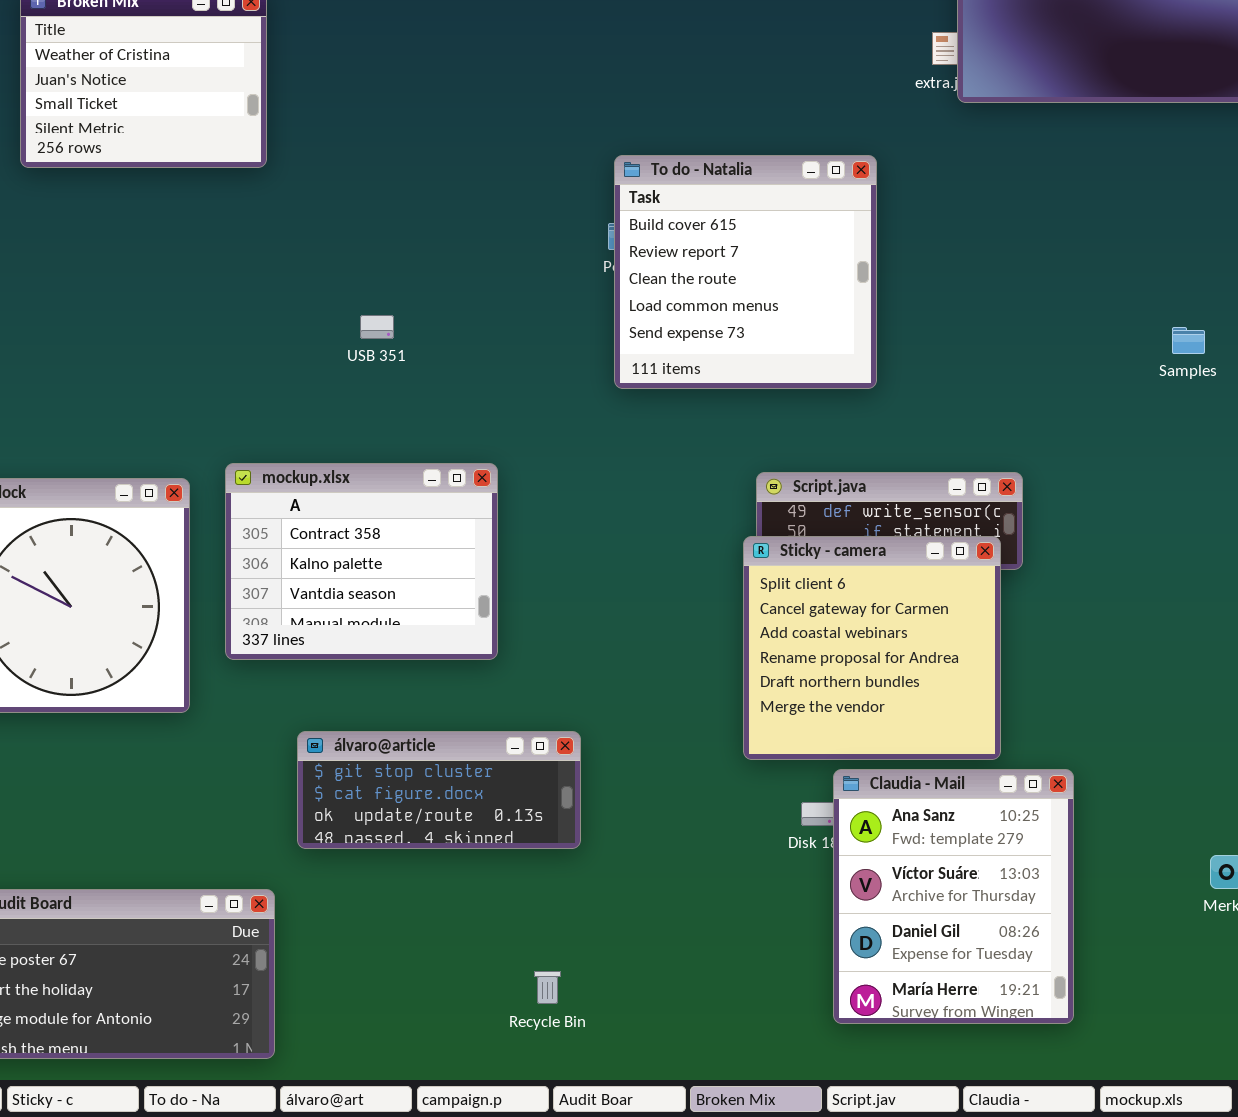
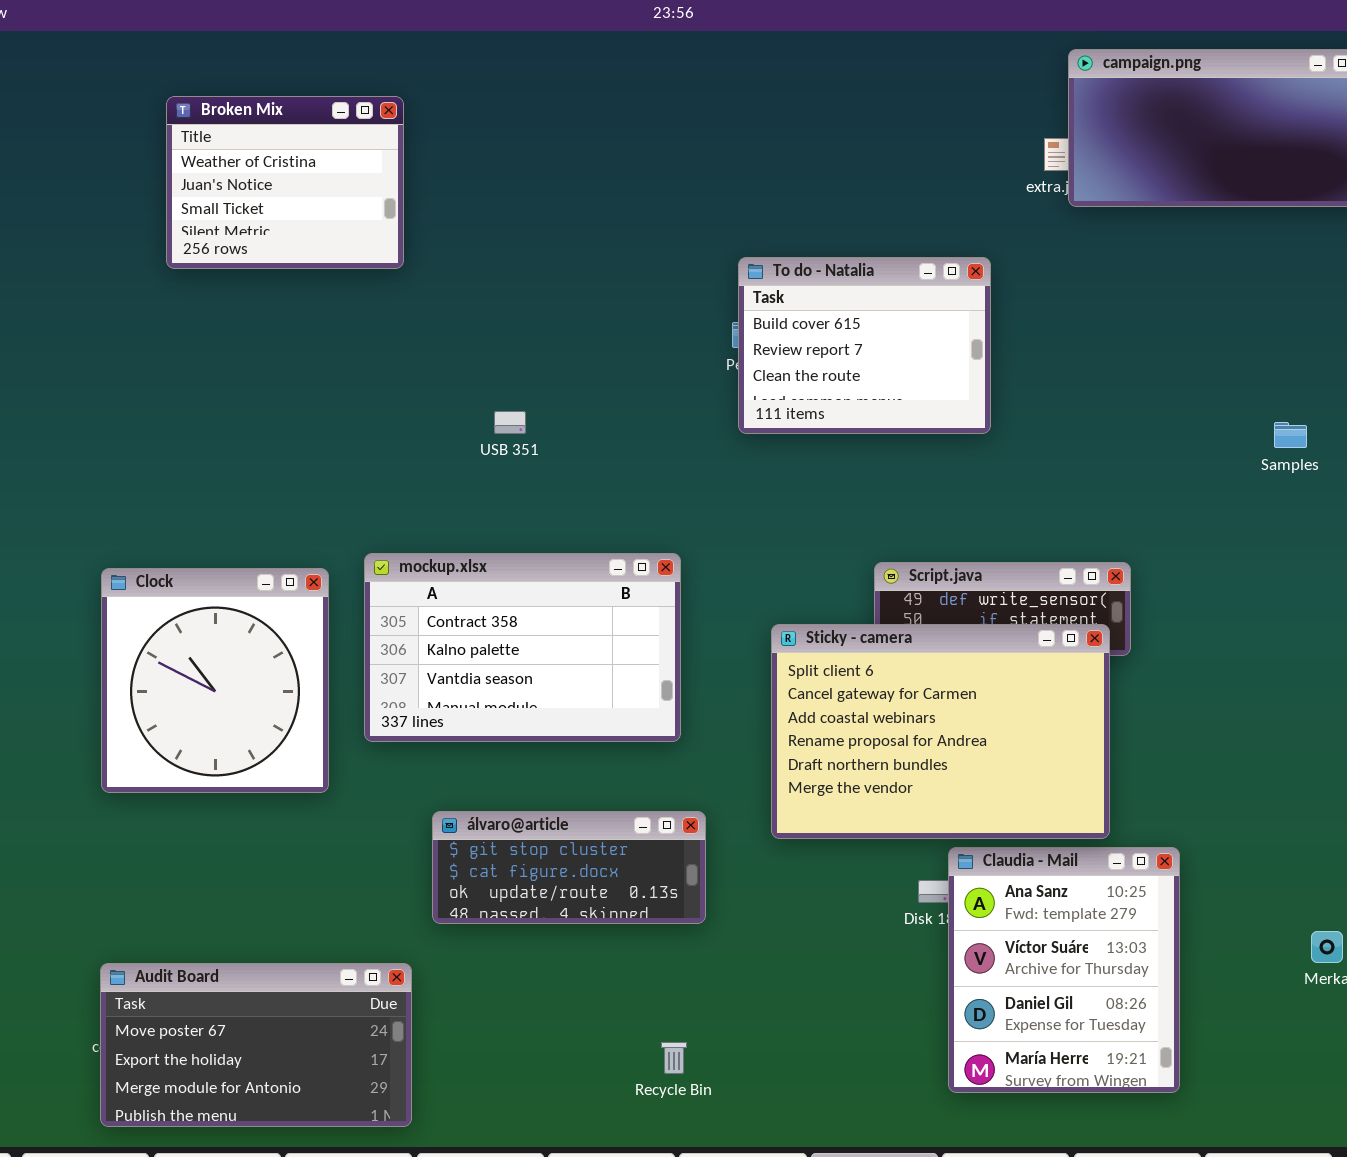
To do - Natalia: [614,155,877,389] -> [738,257,991,434], resized
mockup.xlsx: [225,463,498,660] -> [364,553,681,742], resized
Sticky - camera: [743,536,1001,760] -> [771,624,1110,839], resized

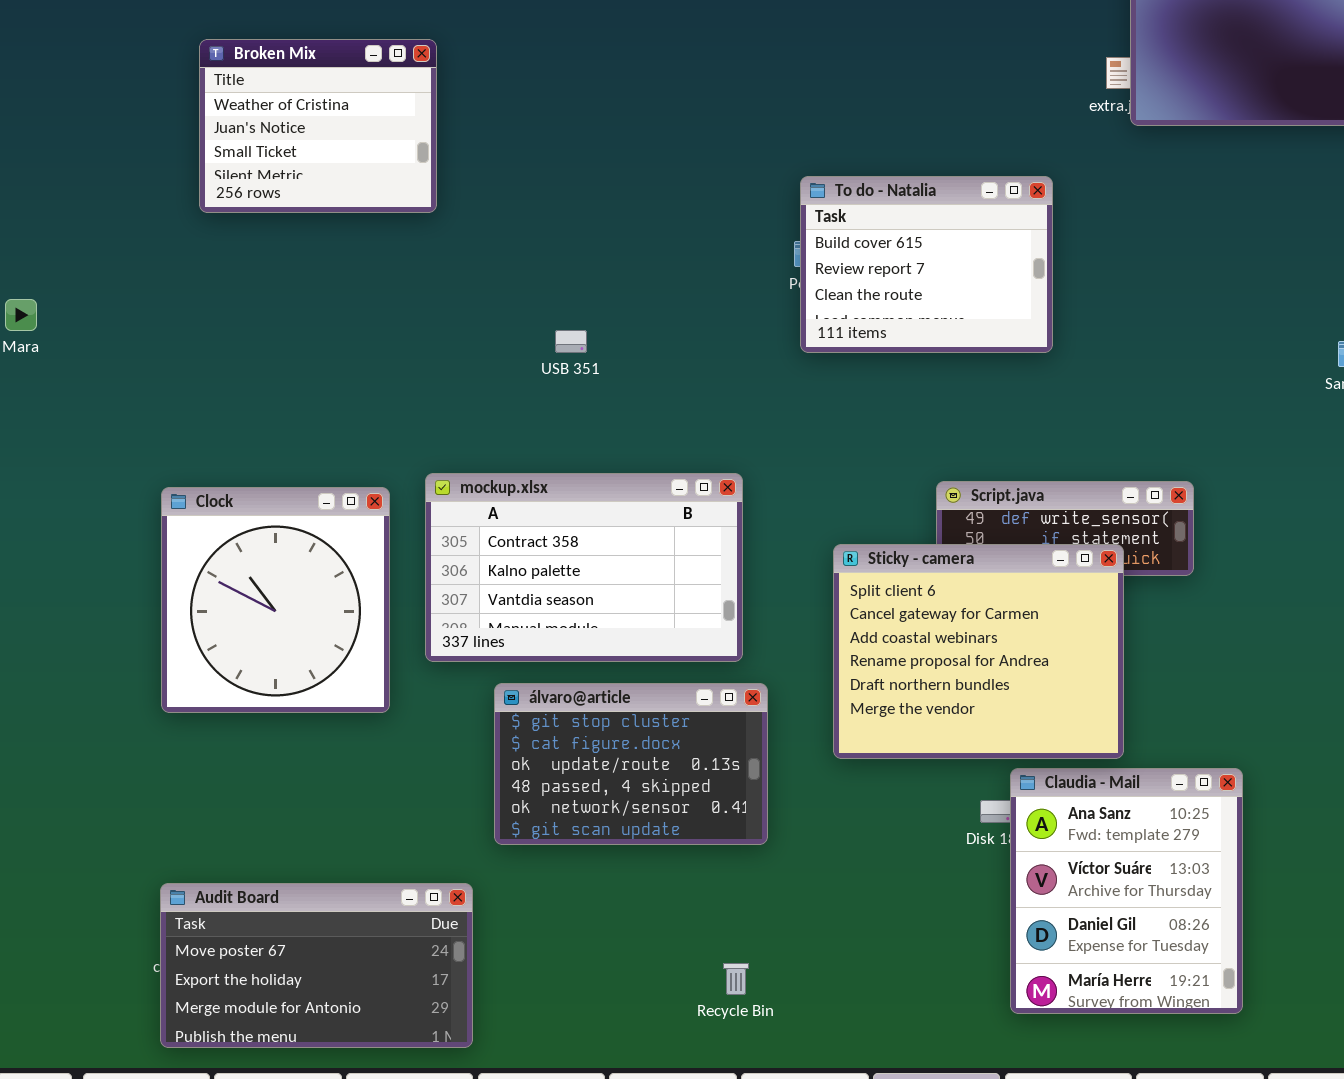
Broken Mix: [166,96,404,269] -> [199,39,437,213], moved
Sticky - camera: [771,624,1110,839] -> [833,544,1124,759], resized
álvaro@article: [432,811,706,924] -> [494,683,768,845], resized

